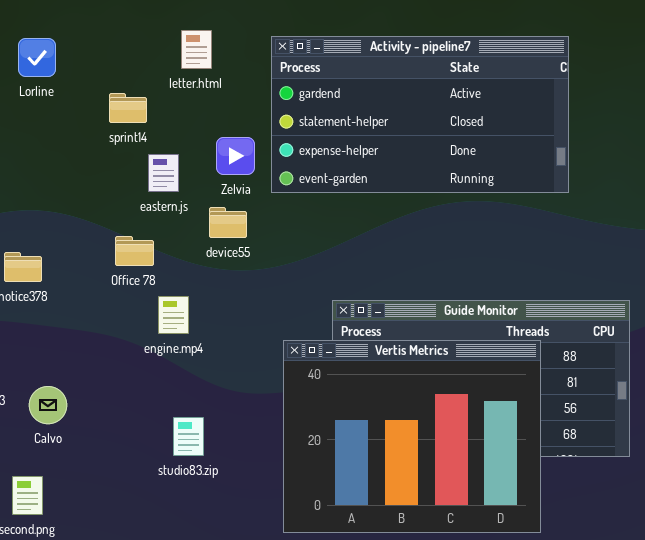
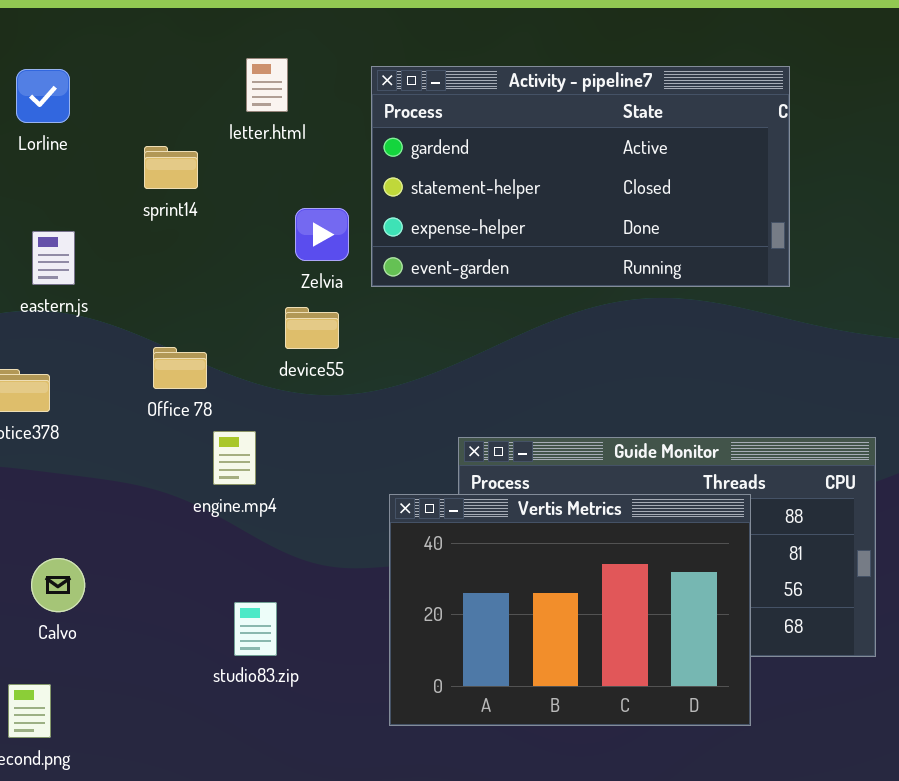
eastern.js: [148,154,179,192] -> [32,231,75,285], moved
Vertis Metrics: [283,340,541,533] -> [389,494,751,726], resized

